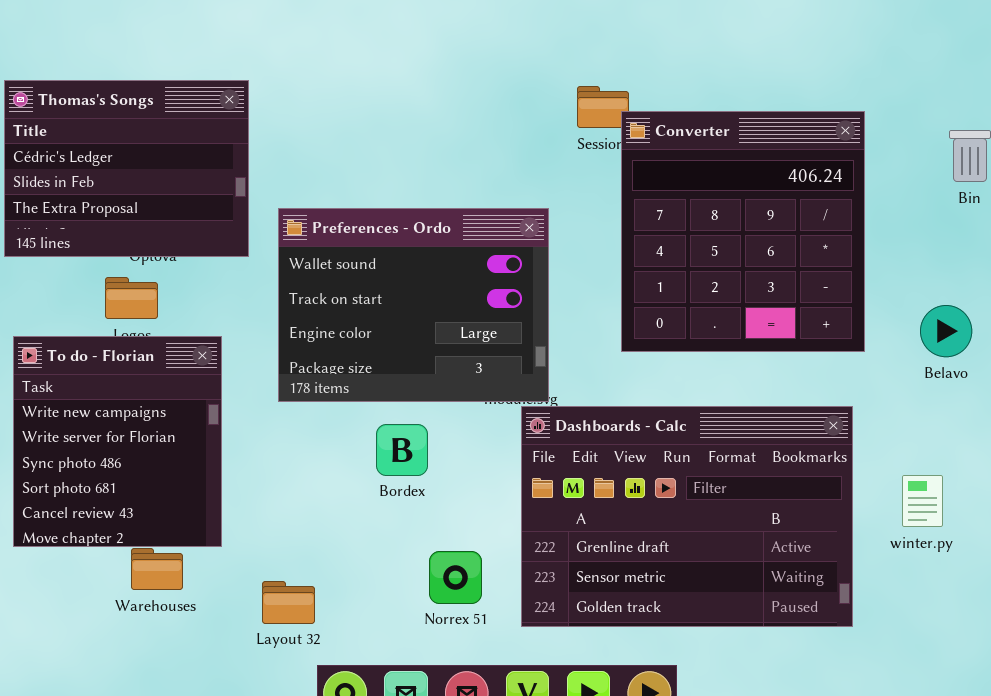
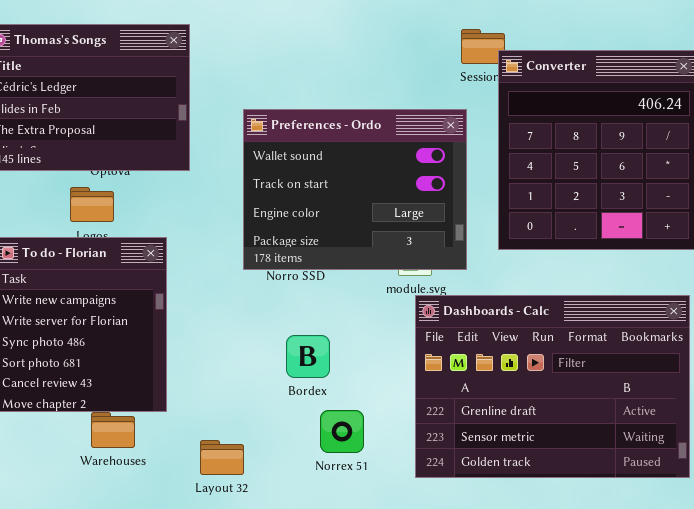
Preferences - Ordo: [278,208,549,402] -> [243,109,467,270], moved
Bordex: [376,424,428,476] -> [286,335,330,378], moved
Norrex 51: [429,551,482,604] -> [320,410,364,453], moved

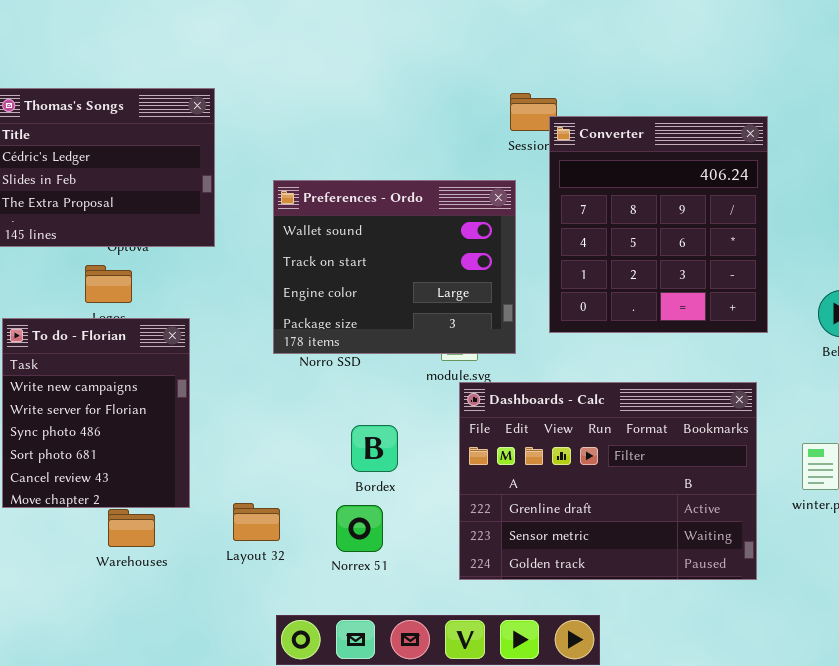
Bordex: [286,335,330,378] -> [351,425,398,472], moved
Norrex 51: [320,410,364,453] -> [336,505,383,552], moved
Layout 32: [200,440,244,475] -> [233,503,280,541], moved

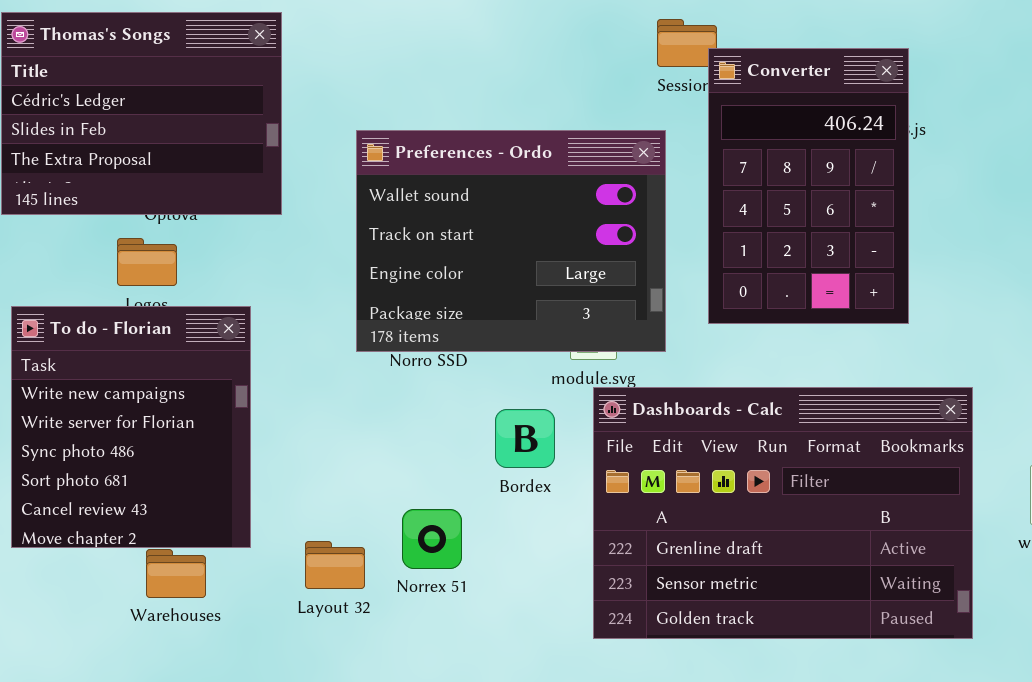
Converter: [549,116,768,333] -> [708,48,909,324], resized
Bordex: [351,425,398,472] -> [495,409,555,468], moved
Norrex 51: [336,505,383,552] -> [402,509,462,569], moved

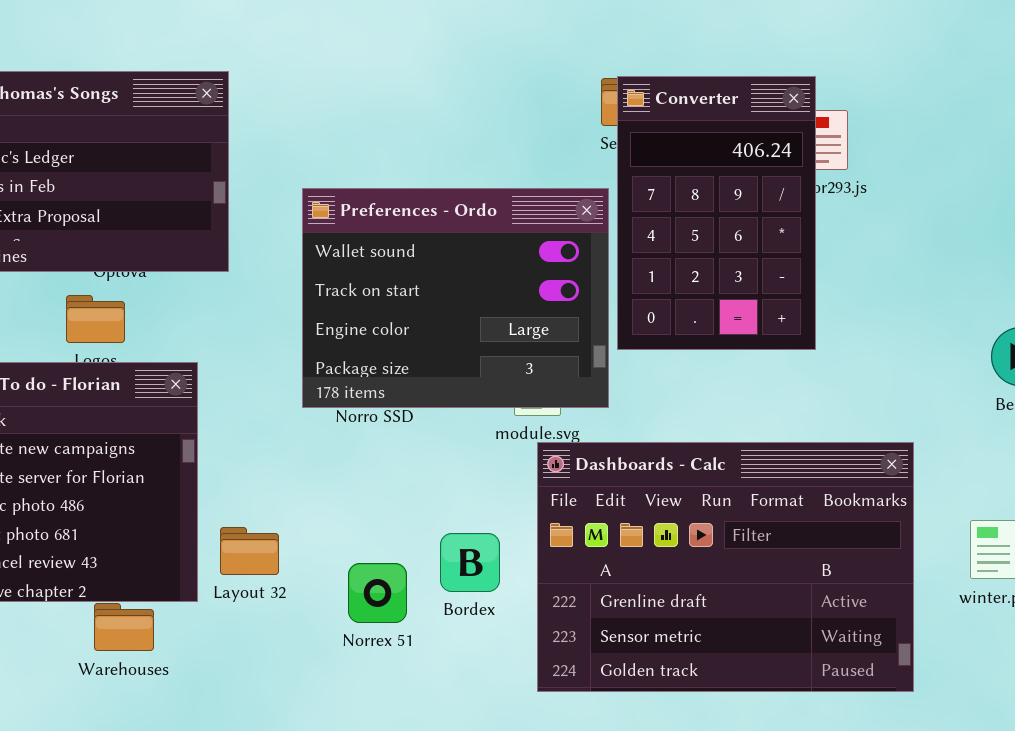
Converter: [708,48,909,324] -> [617,76,816,350], moved
Bordex: [495,409,555,468] -> [440,533,500,592], moved
Layout 32: [305,541,365,589] -> [220,527,279,575], moved

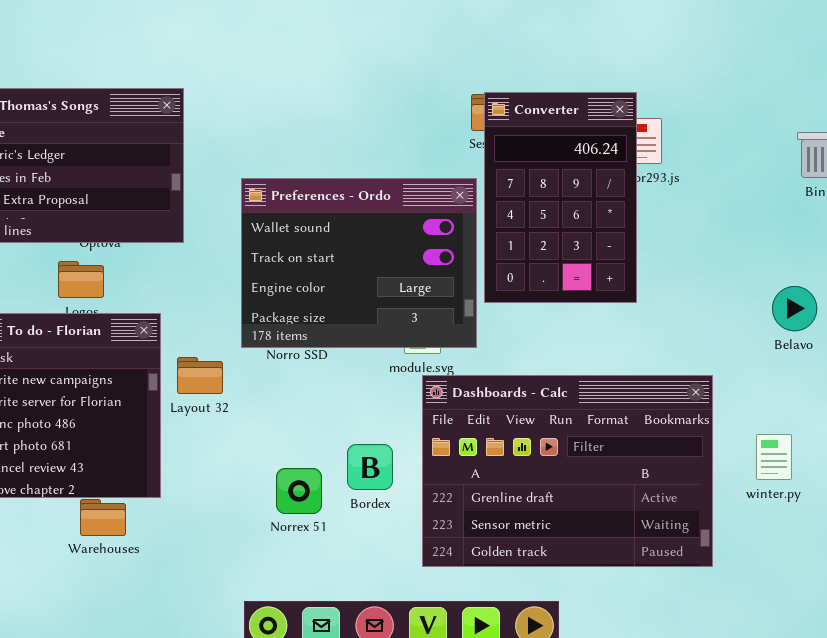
Layout 32: [220,527,279,575] -> [177,357,223,394], moved

